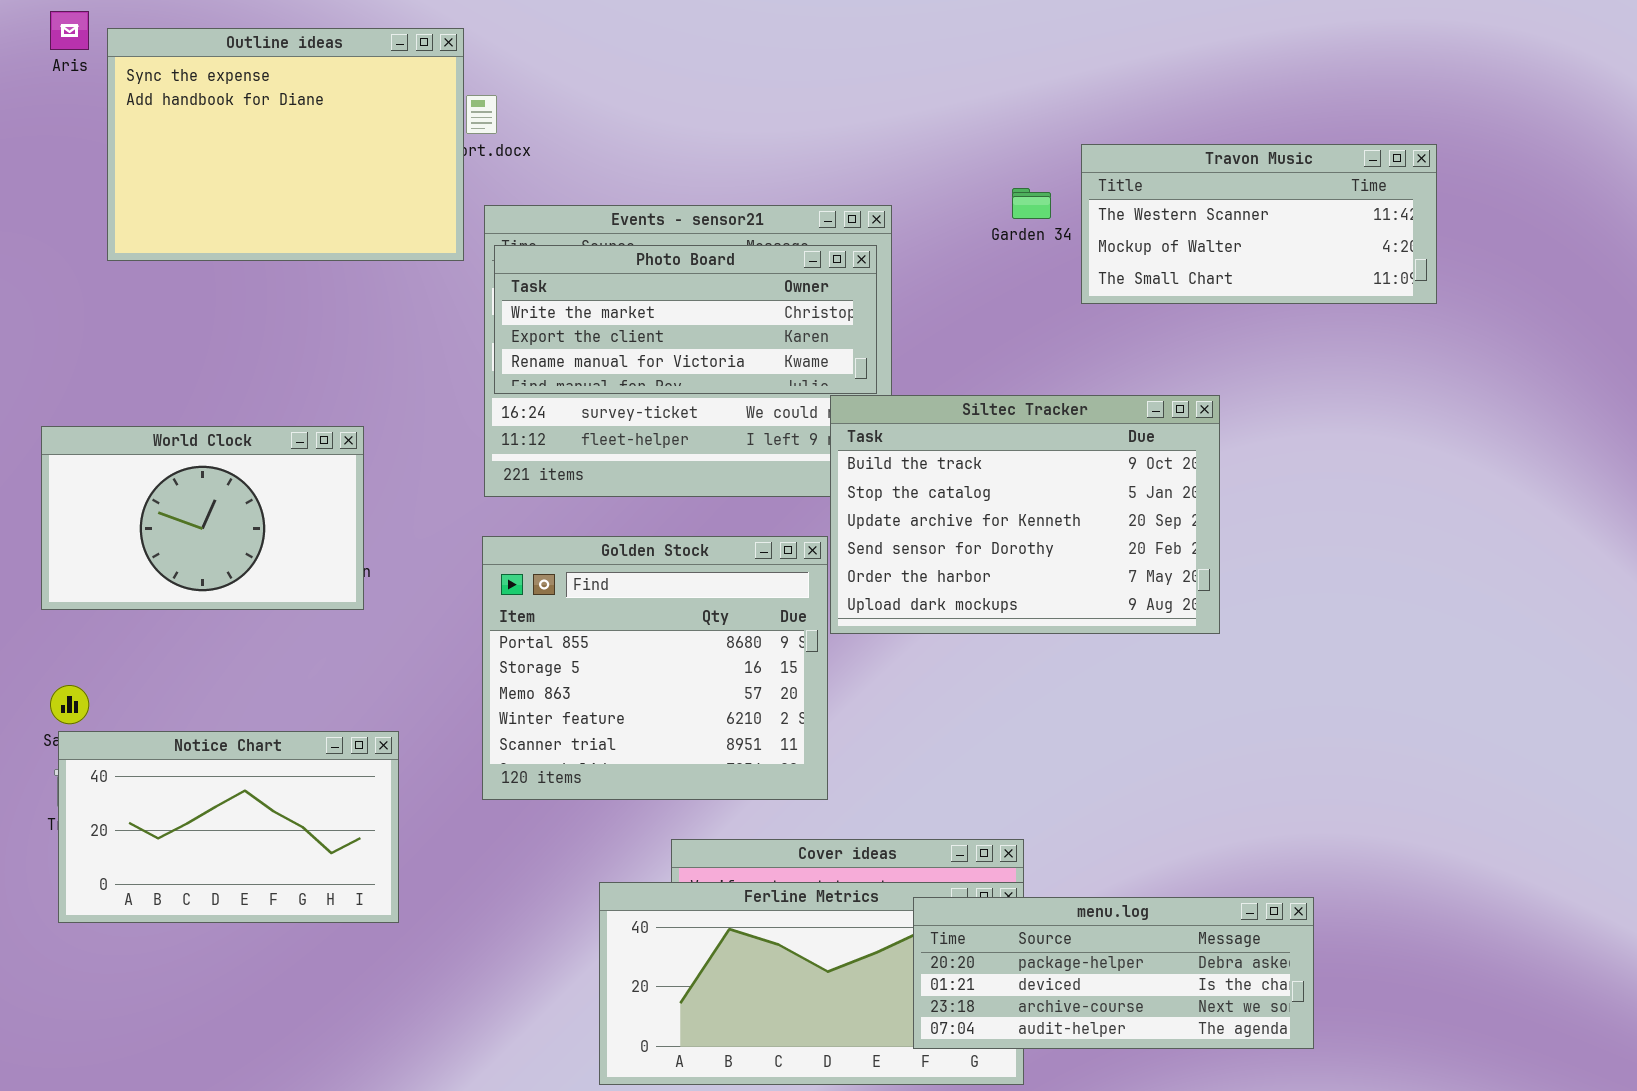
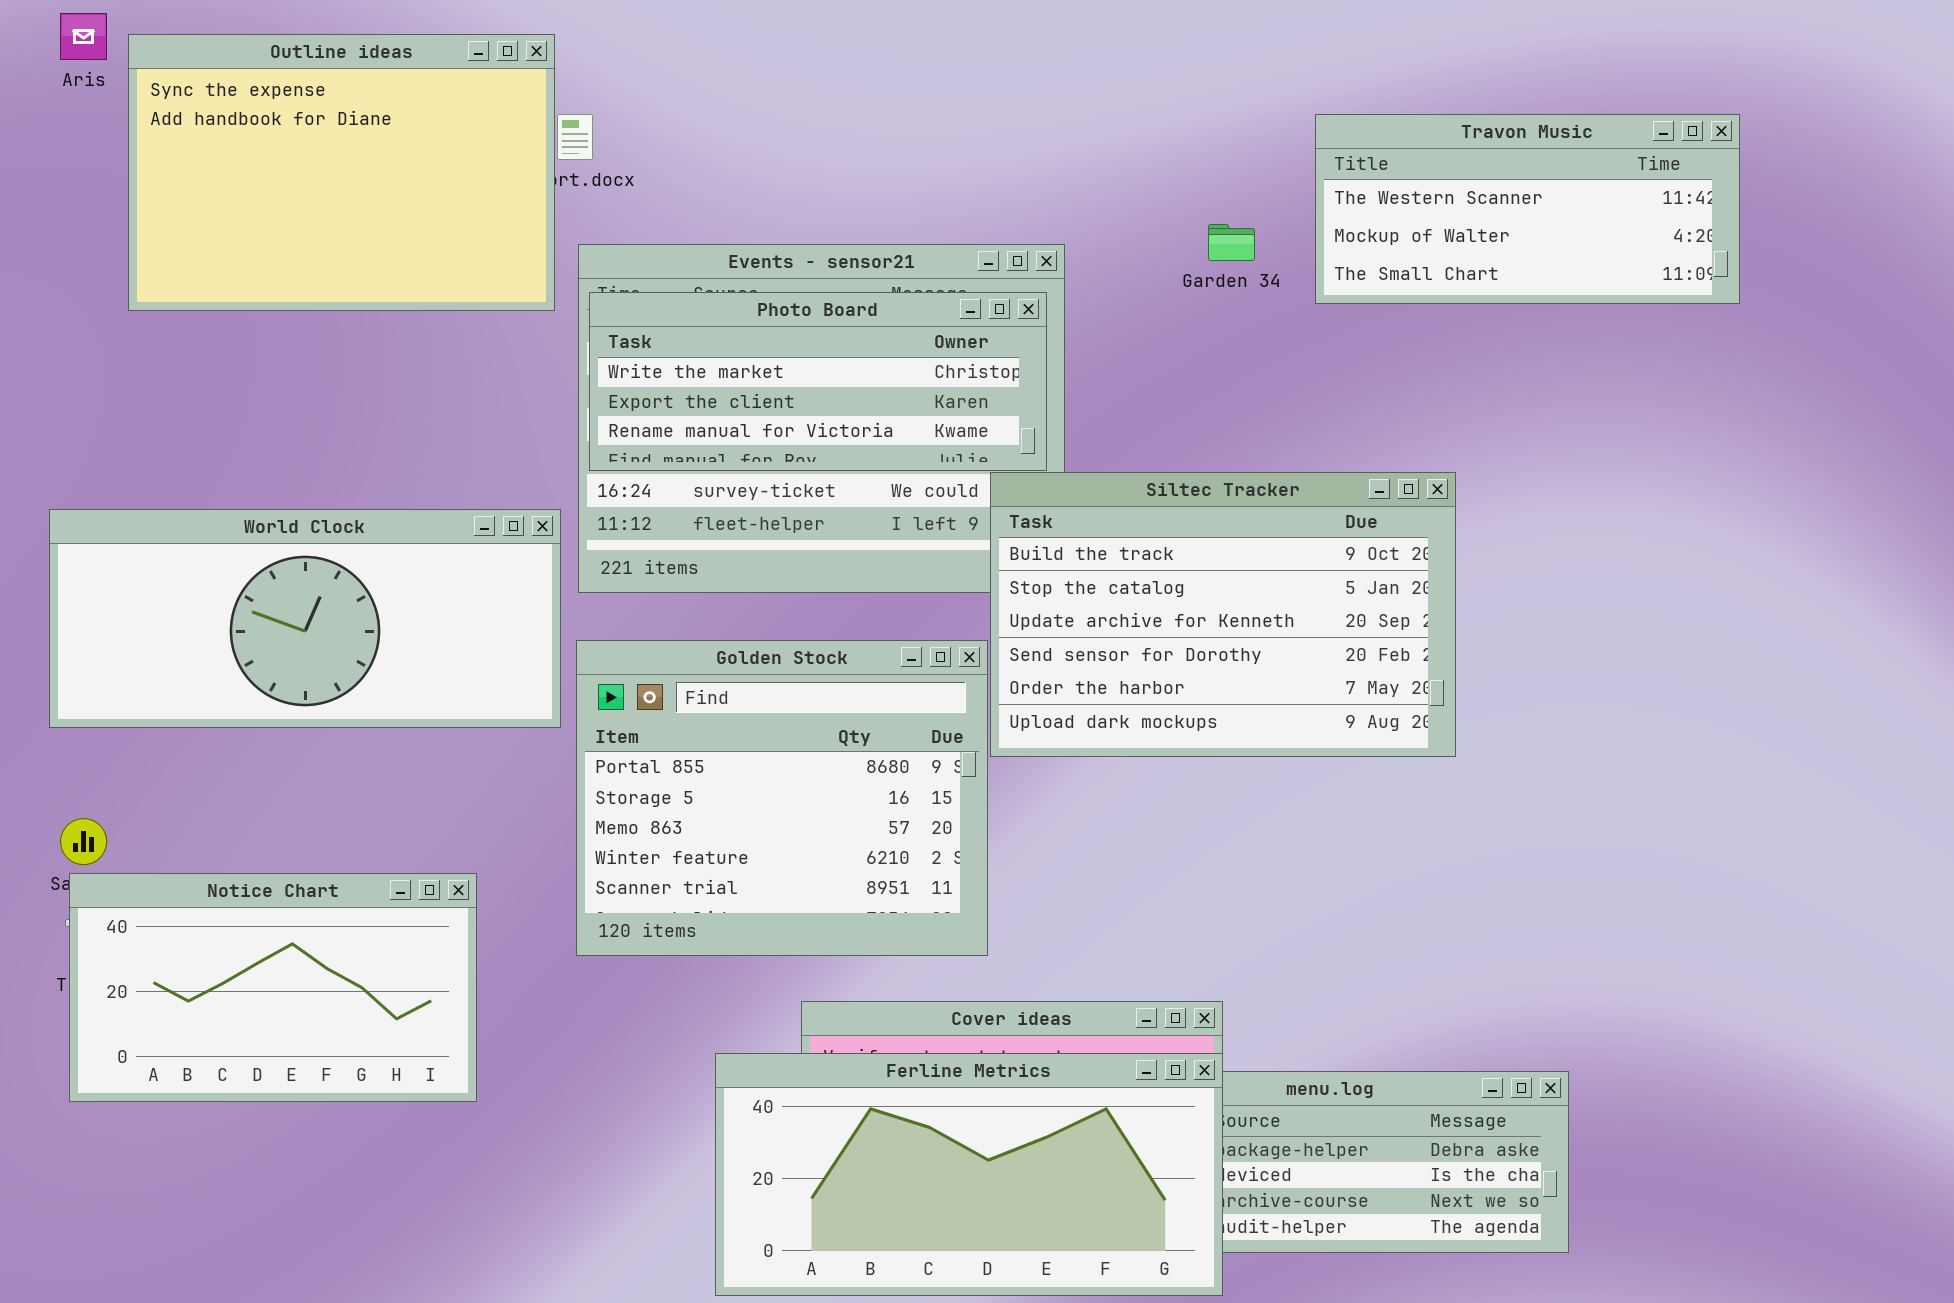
Travon Music: [1081,144,1437,304] -> [1315,114,1740,304], moved
World Clock: [41,426,364,610] -> [49,509,561,728], resized
Ferline Metrics: [599,882,1024,1085] -> [715,1053,1223,1296], raised

